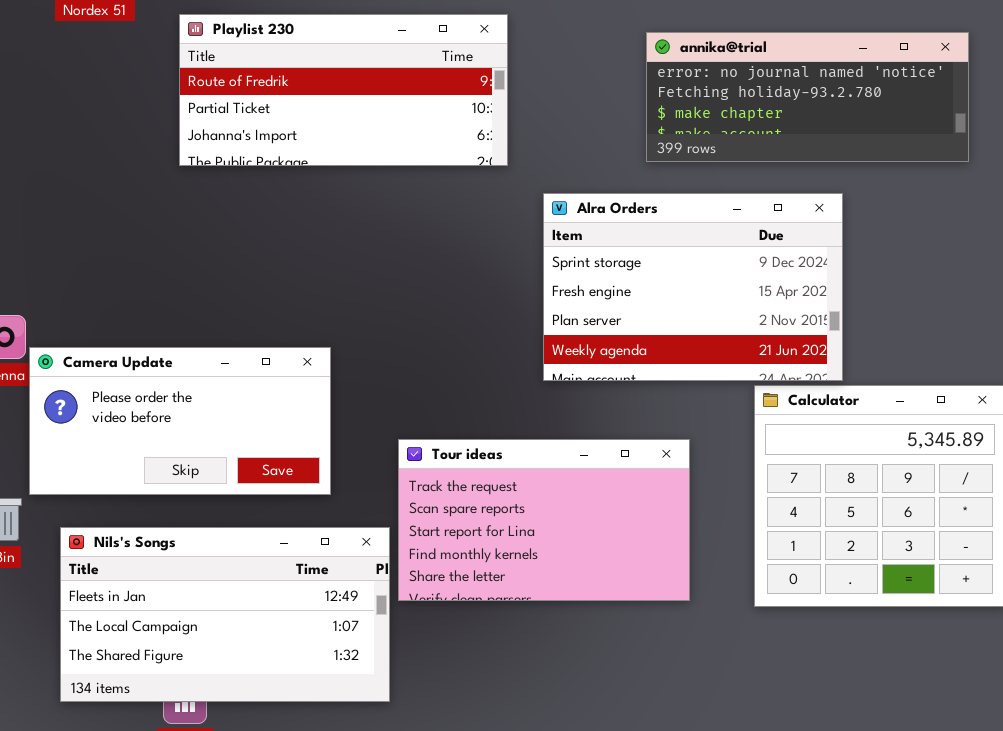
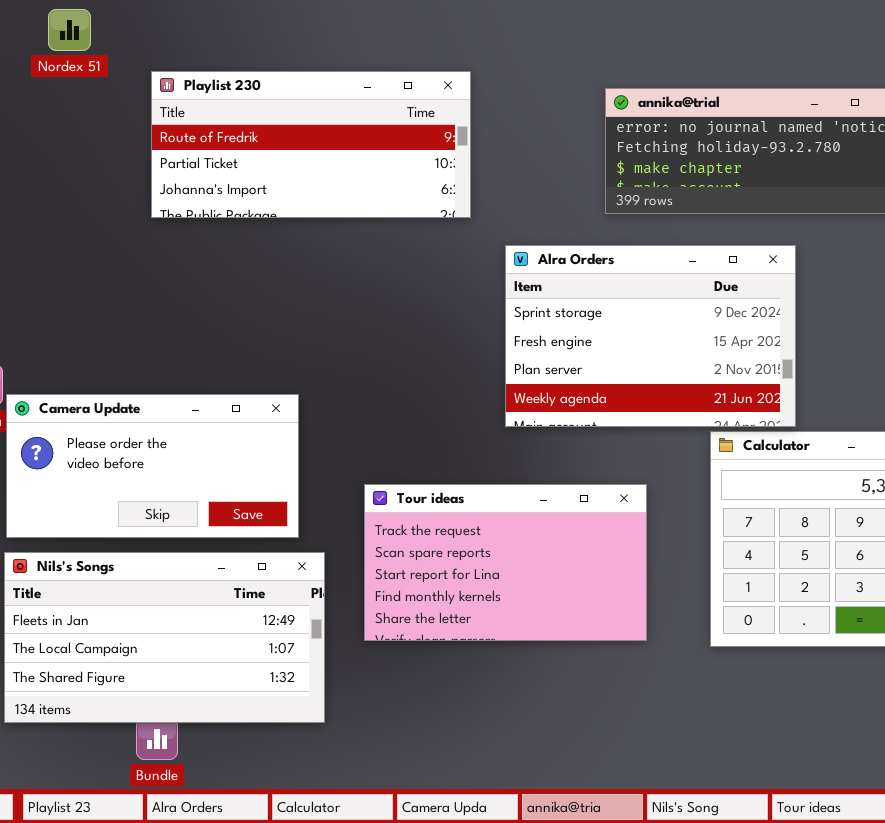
Nils's Songs: [60,527,390,702] -> [4,552,325,723], moved

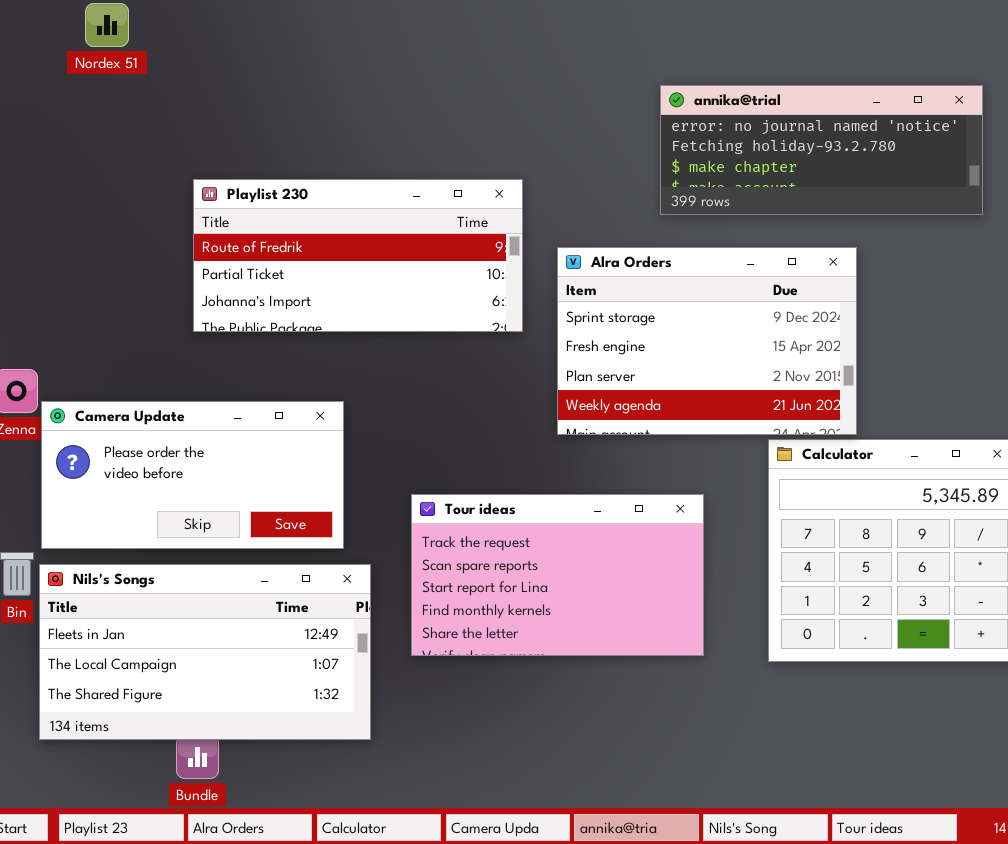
Playlist 230: [151,71,471,218] -> [193,179,523,332], moved

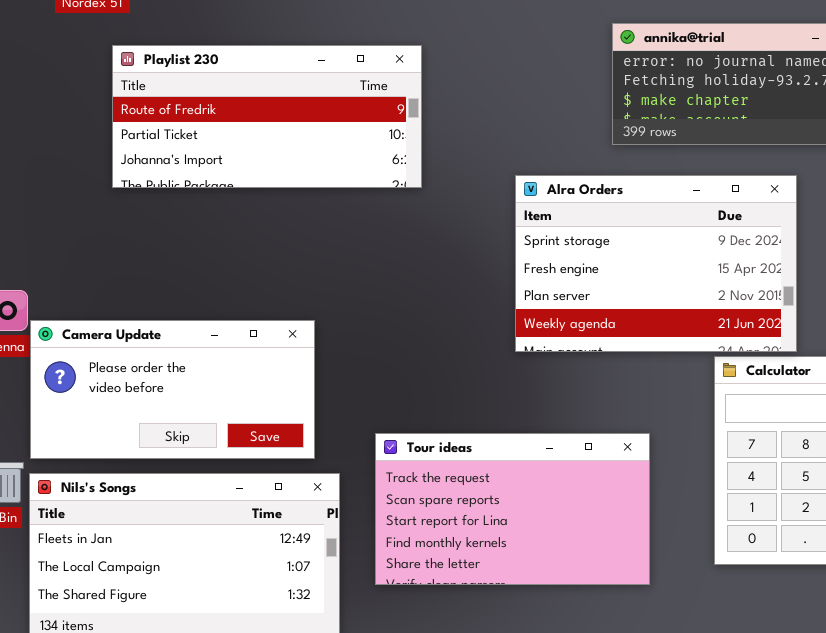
Playlist 230: [193,179,523,332] -> [112,45,422,188], moved
Tour ideas: [411,494,704,656] -> [375,433,650,585], moved

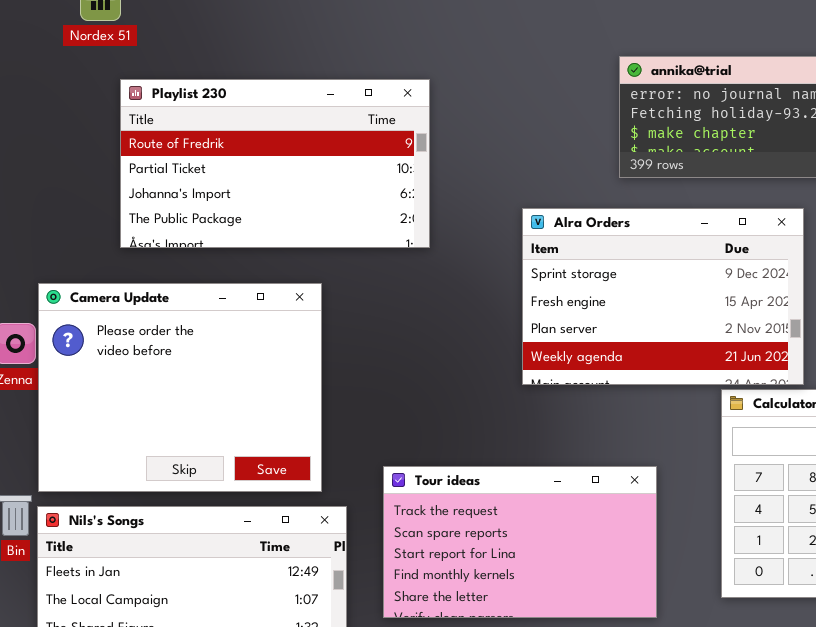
Playlist 230: [112,45,422,188] -> [120,79,430,248], resized
Camera Update: [30,320,315,459] -> [38,283,322,492], resized

